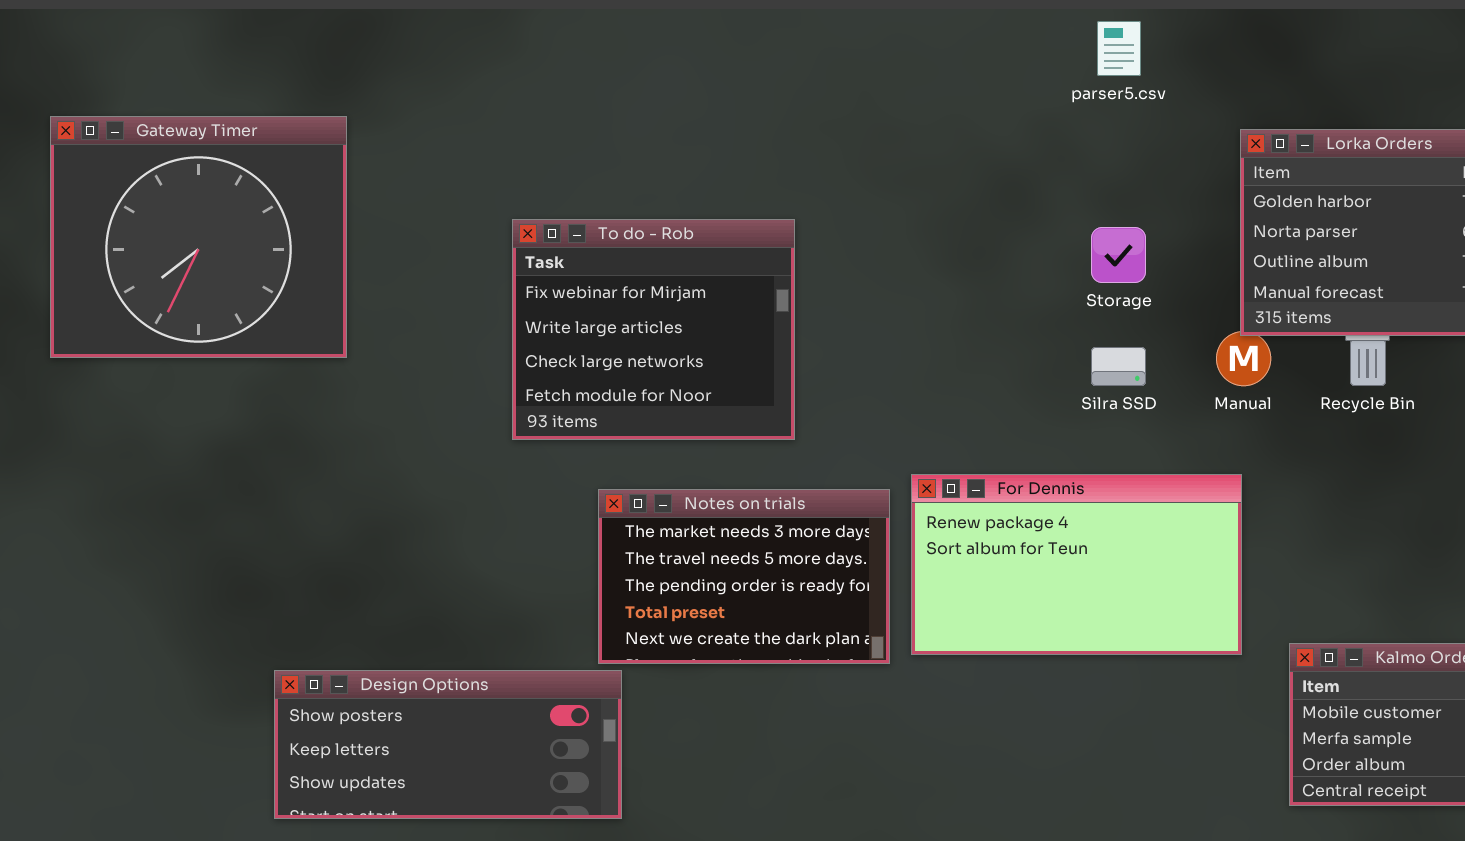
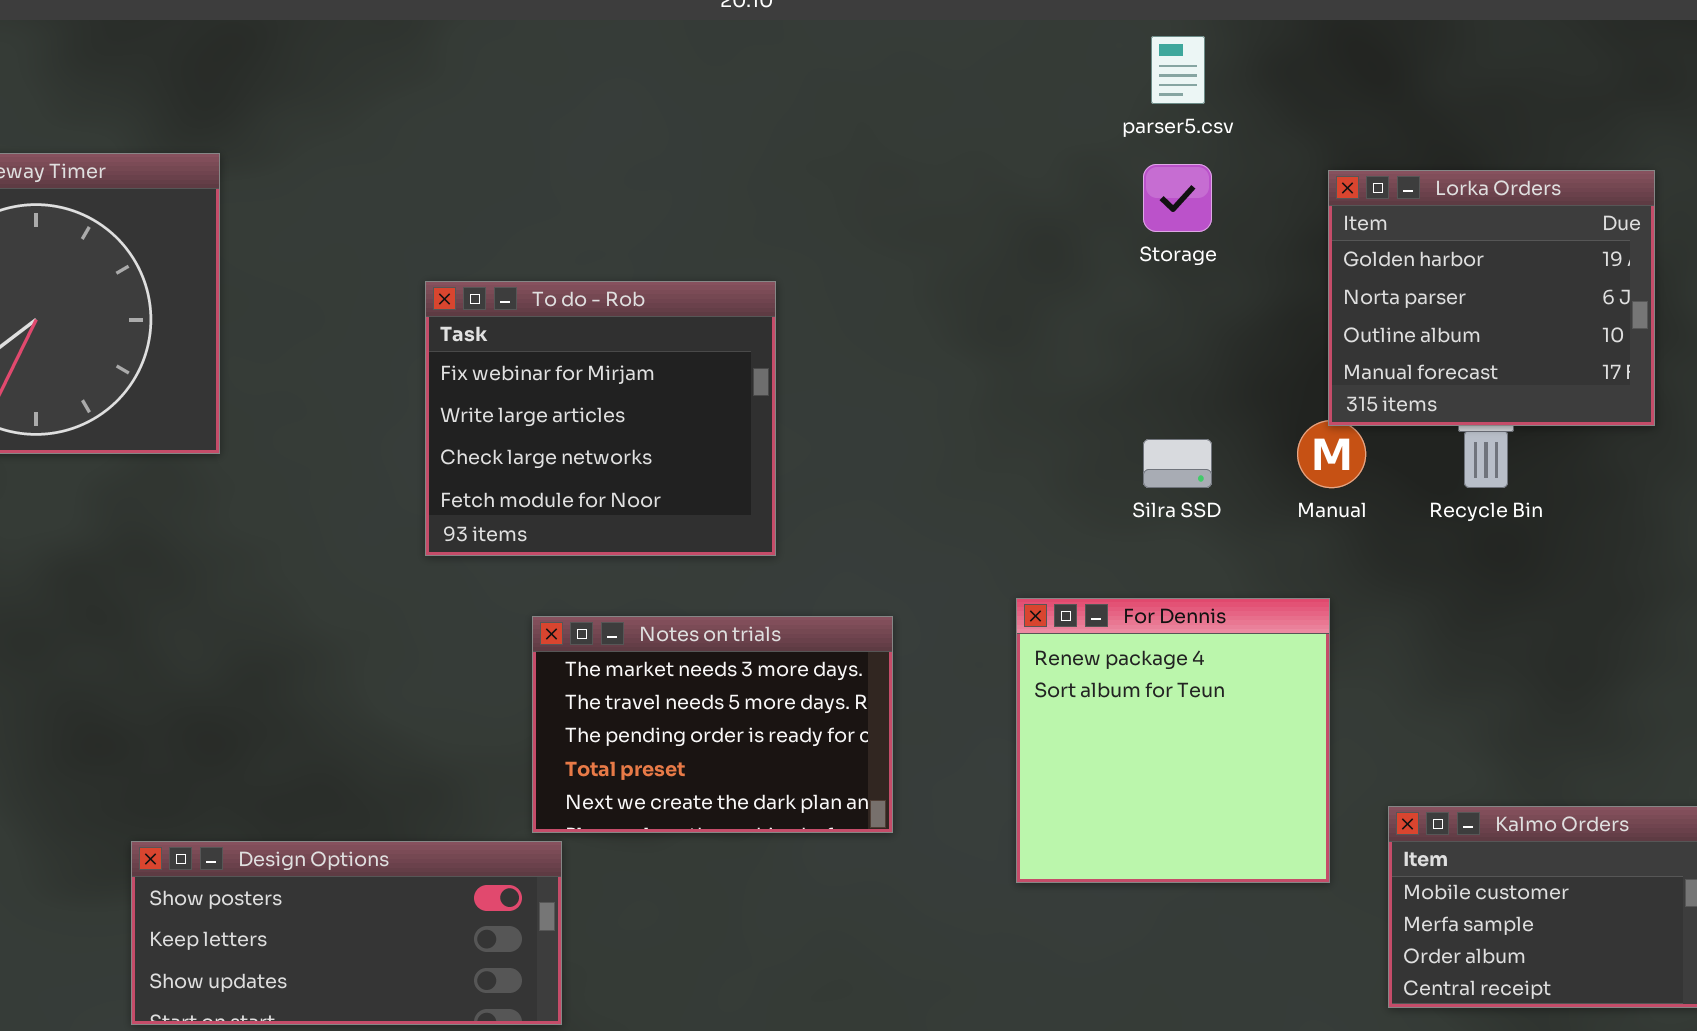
Storage: [1091,227,1146,283] -> [1143,164,1212,232], moved
For Dennis: [911,474,1242,655] -> [1016,598,1330,883], resized

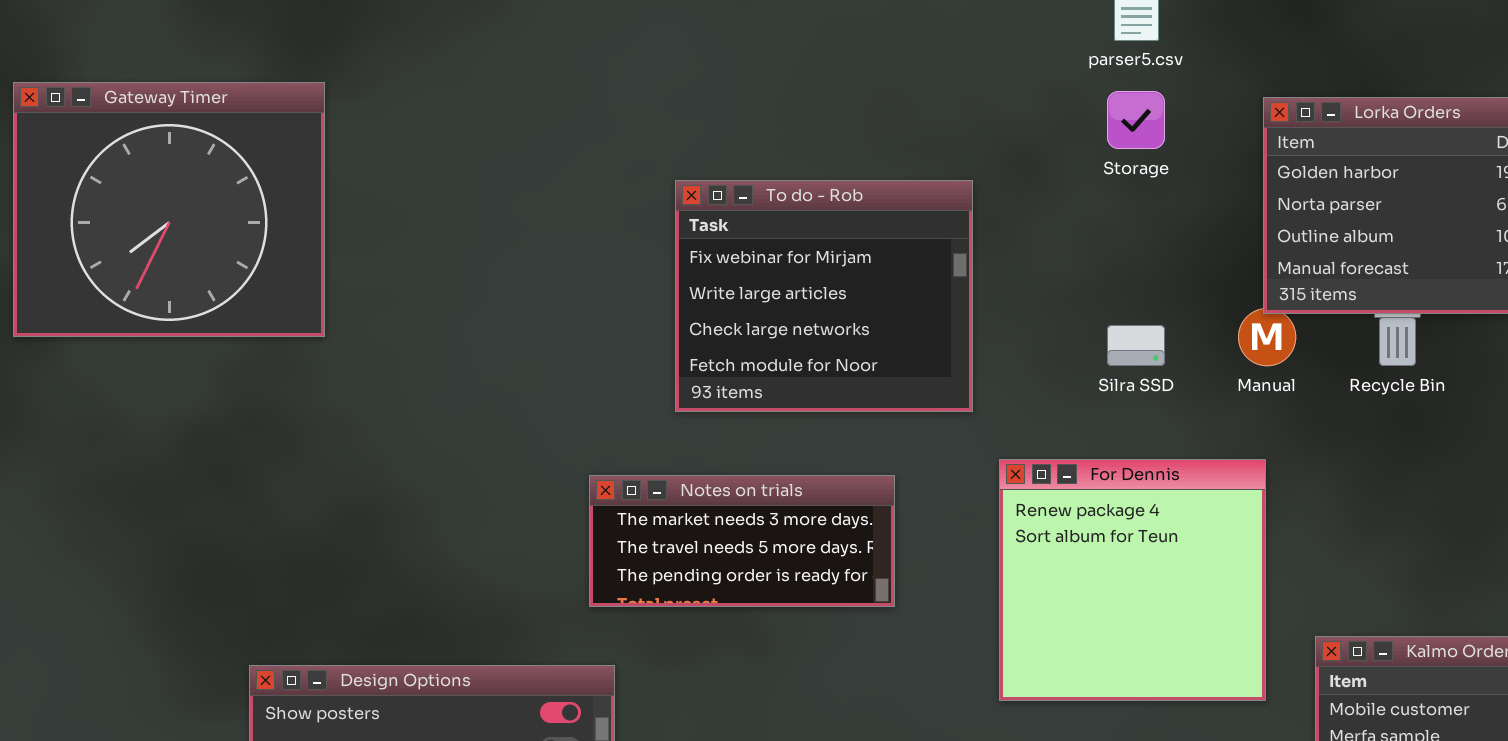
To do - Rob: [425,281,776,556] -> [675,180,973,412], moved
Notes on trials: [532,616,893,833] -> [589,475,895,607], resized

